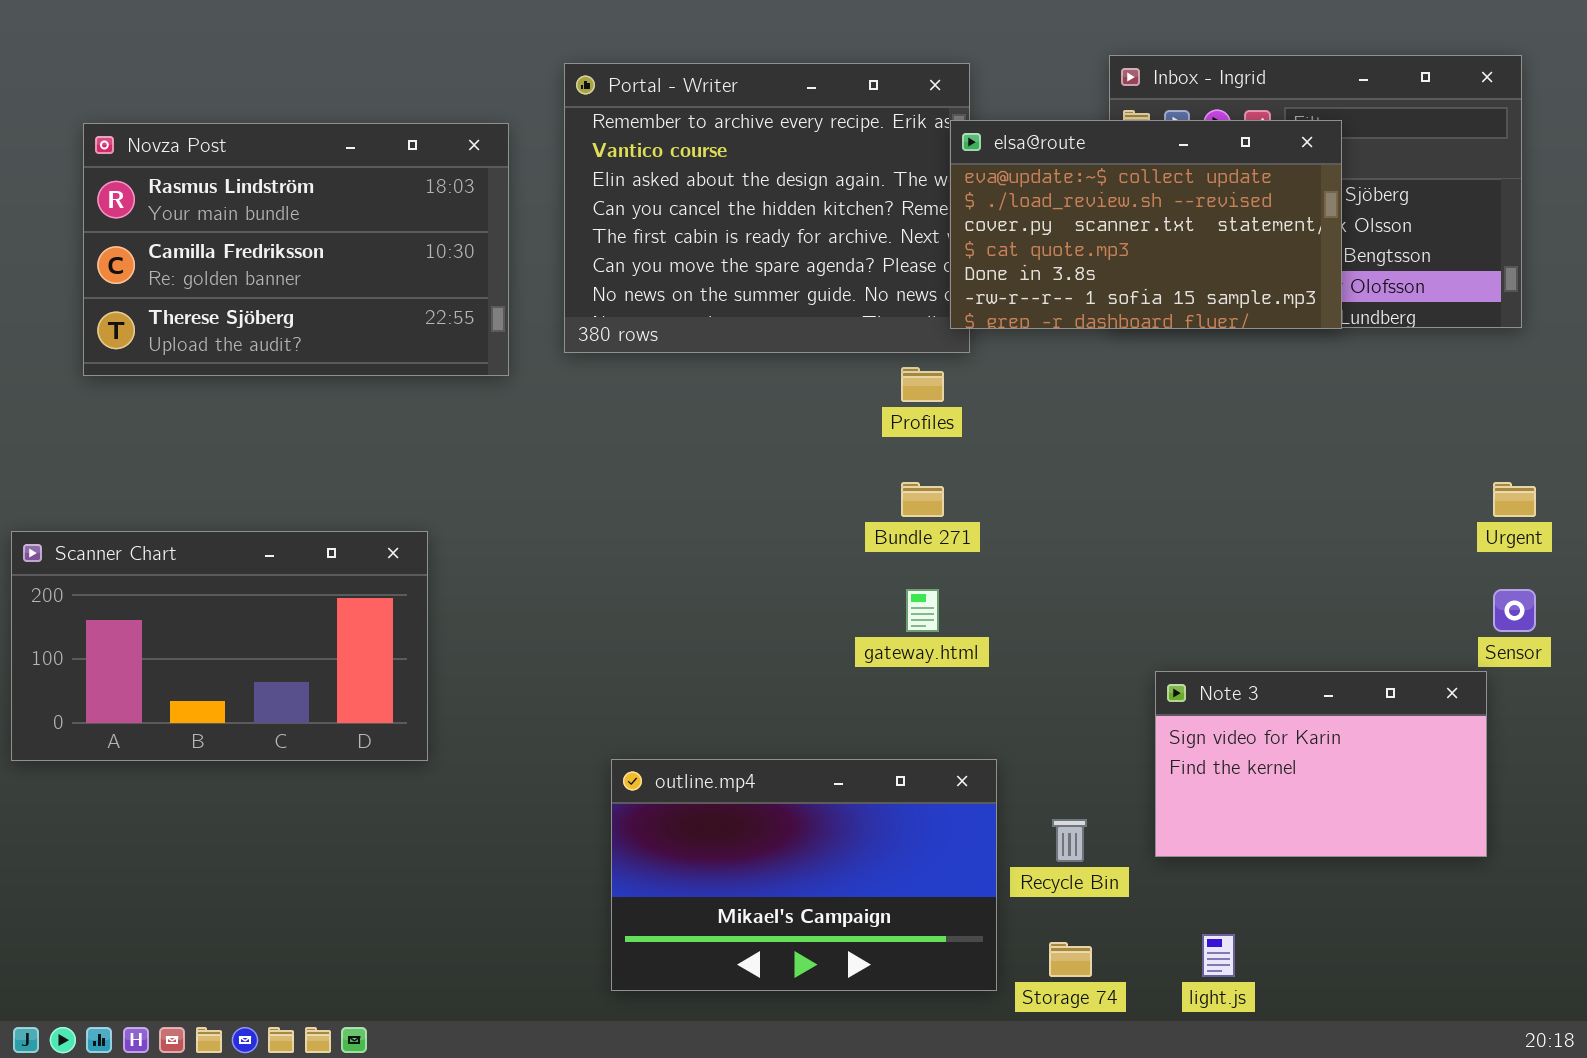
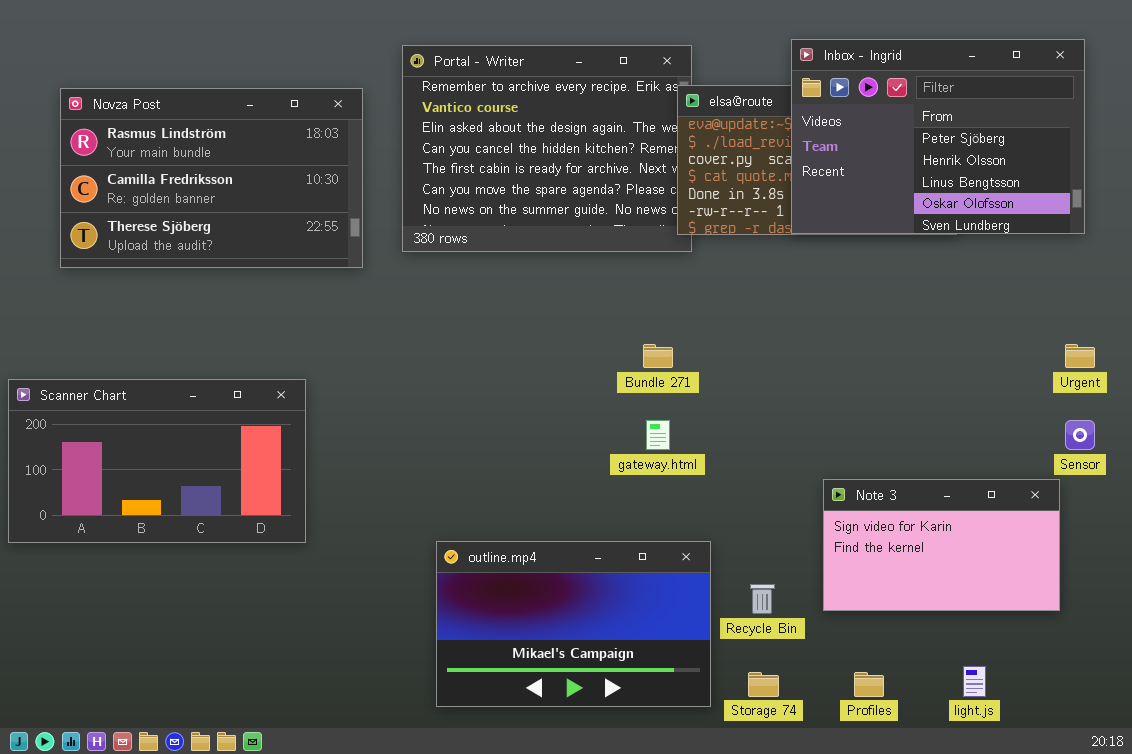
Inbox - Ingrid: [1109,55,1522,328] -> [791,39,1085,234], raised
Profiles: [901,367,944,402] -> [854,672,884,697], moved
light.js: [1202,934,1235,977] -> [963,666,986,697], moved

